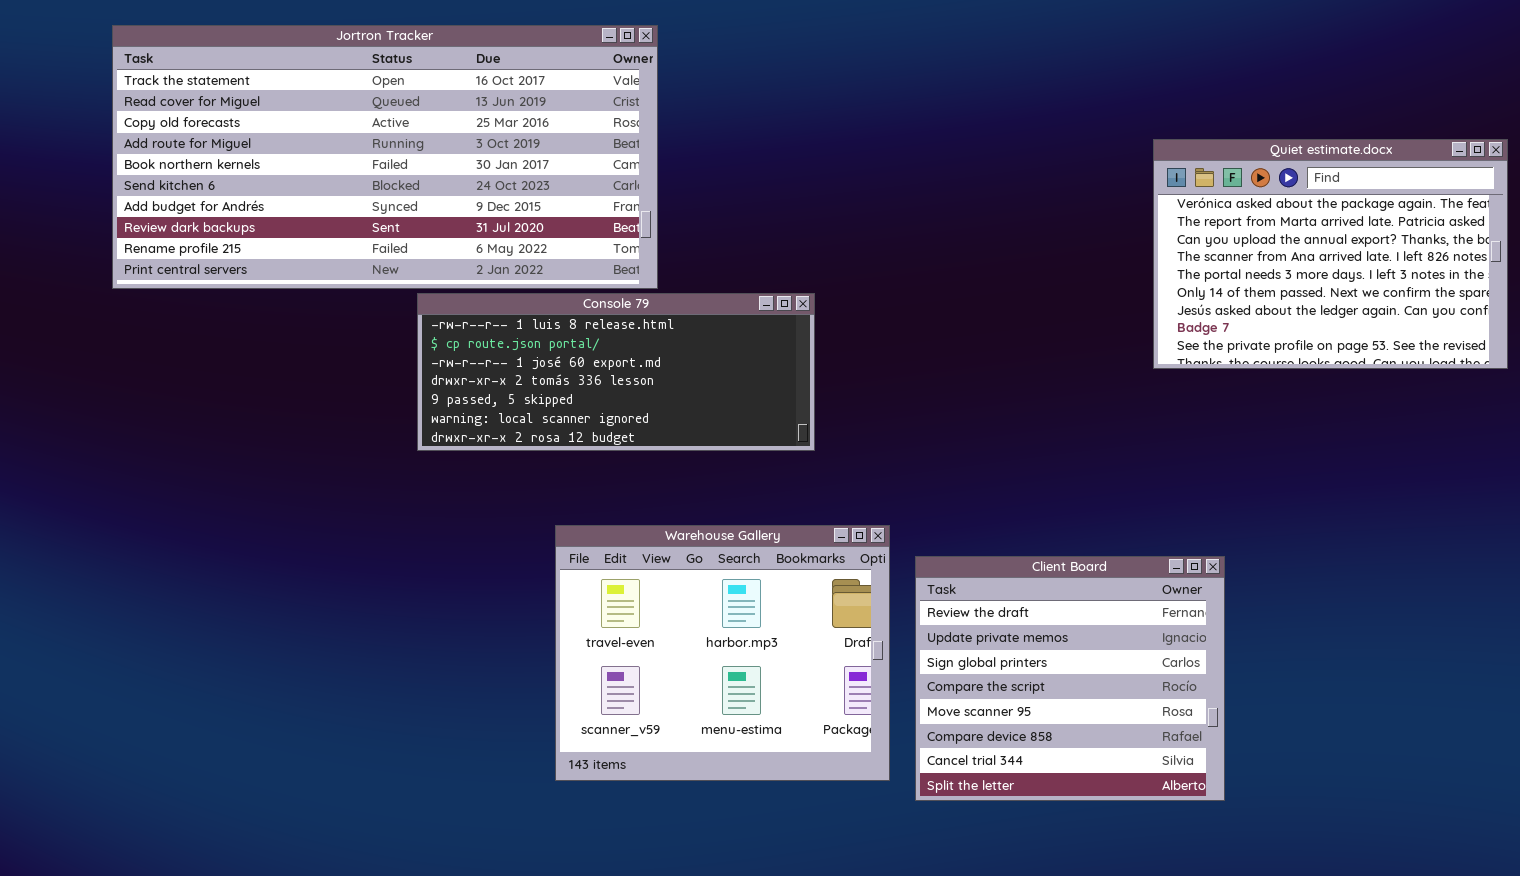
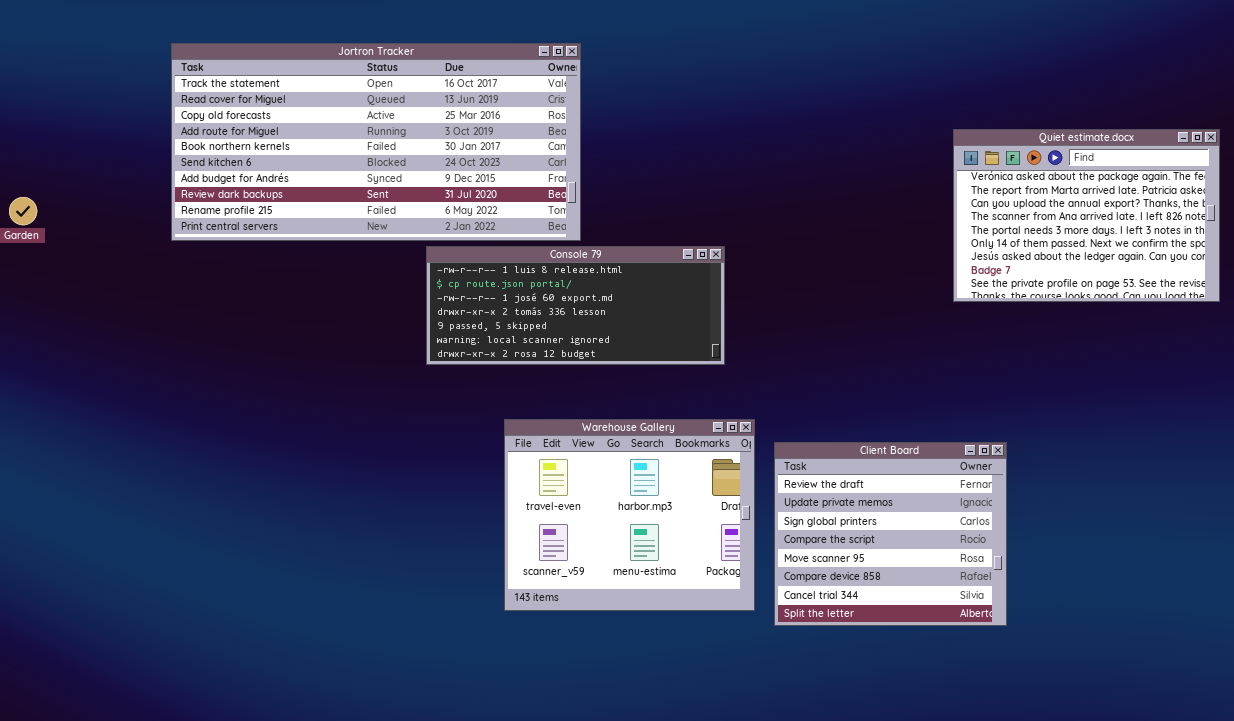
Console 79: [417,293,815,451] -> [426,246,725,365], moved

